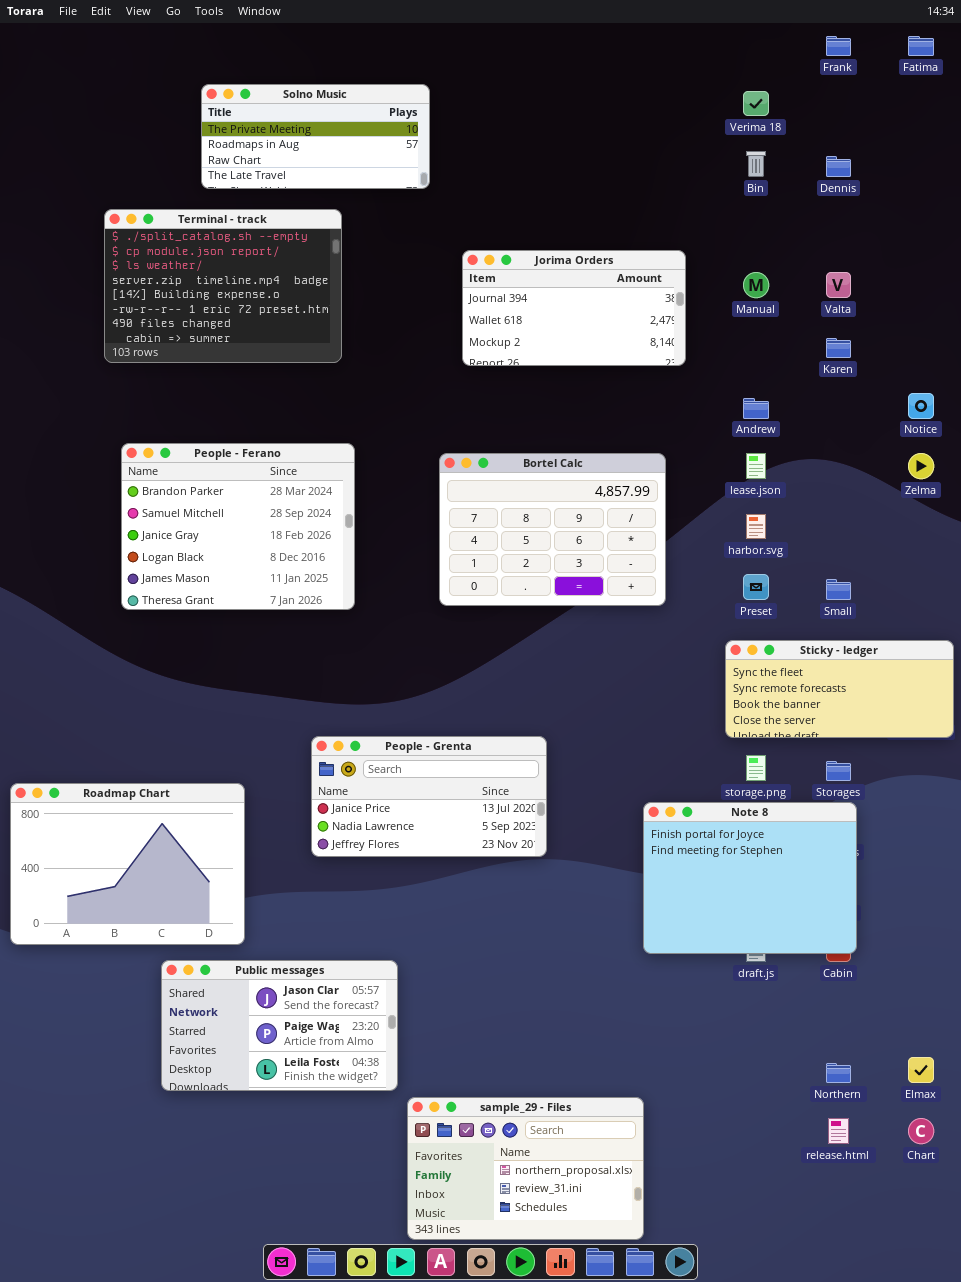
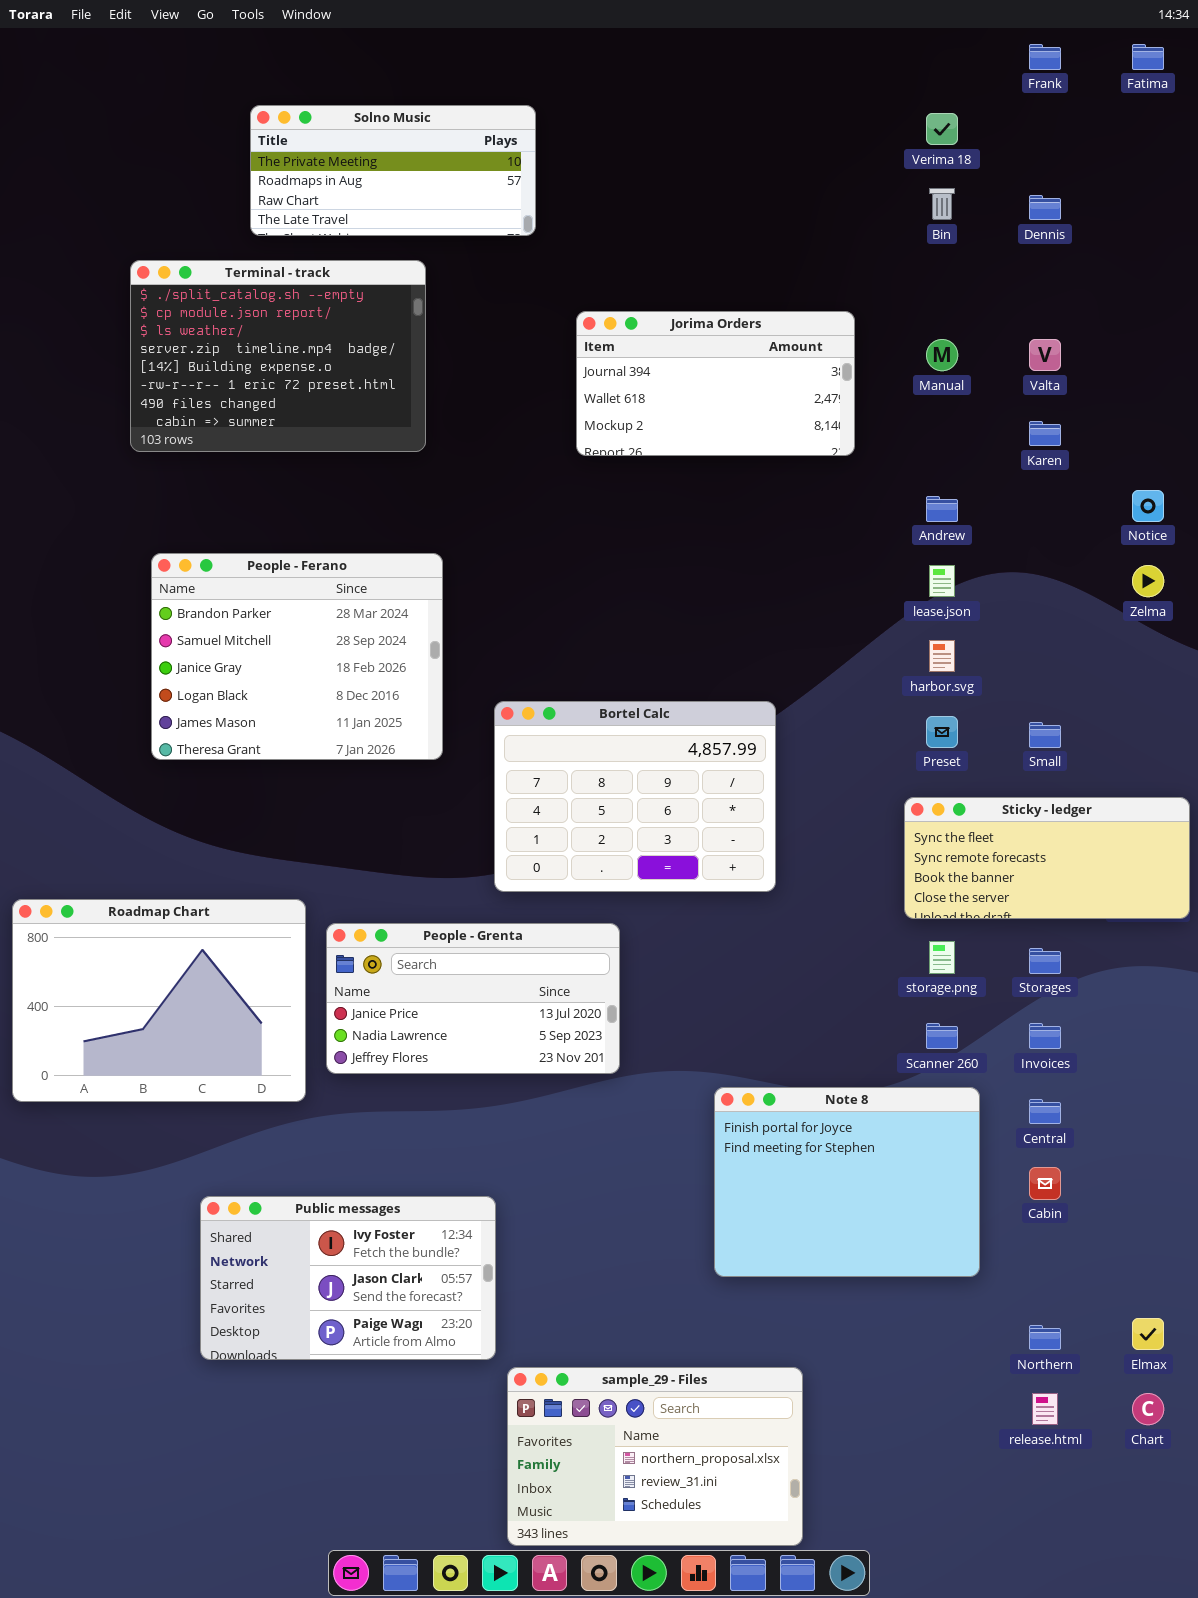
Bortel Calc: [439,453,666,606] -> [494,701,776,892], moved
People - Grenta: [311,736,547,857] -> [326,923,620,1074], moved
Roadmap Chart: [10,783,245,945] -> [12,899,306,1102], moved
Note 8: [643,802,857,954] -> [714,1087,980,1277], moved
Public messages: [161,960,398,1091] -> [200,1196,496,1360], scrolled up 1 row

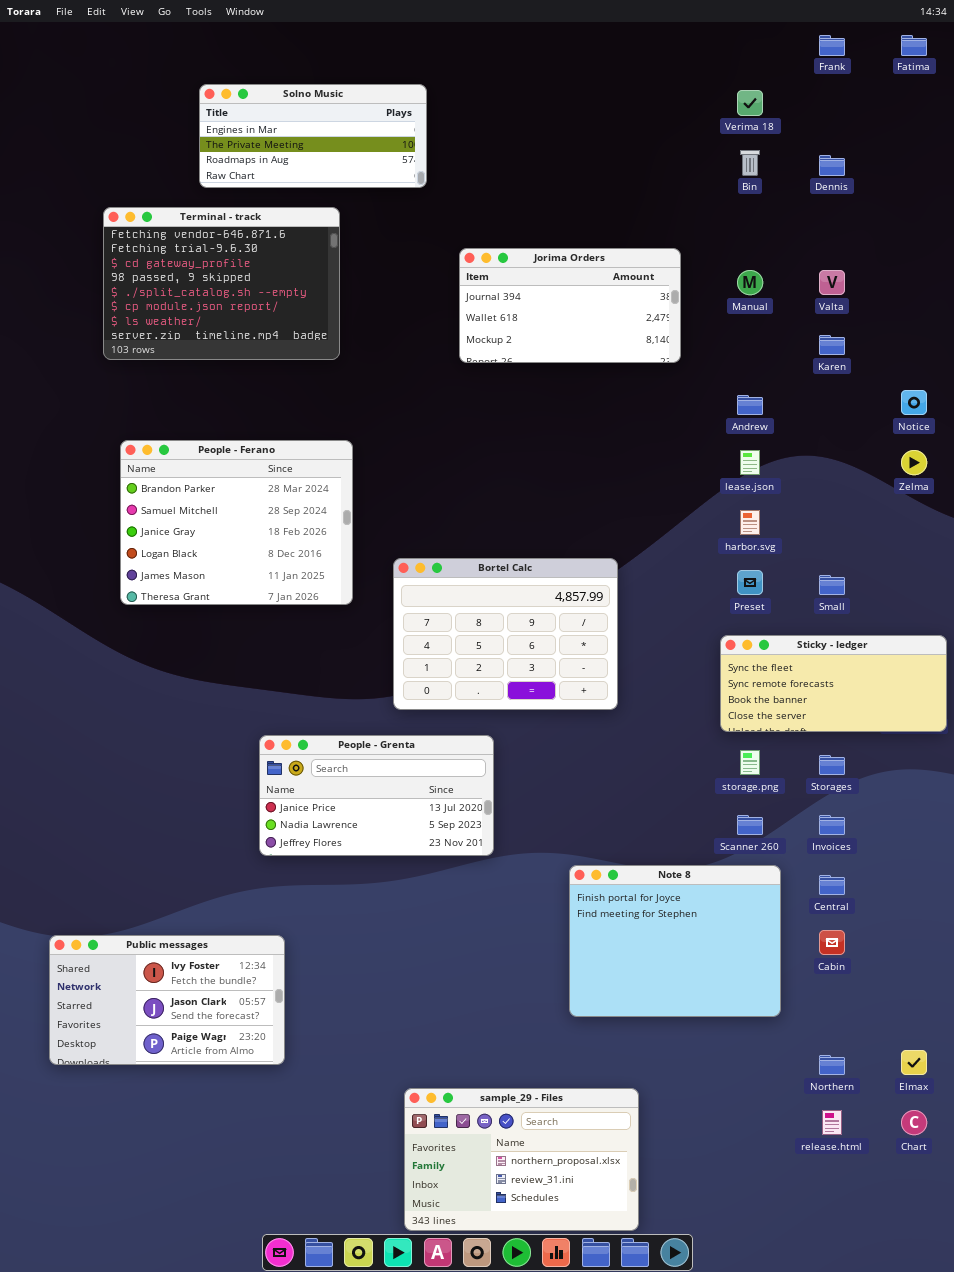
Solno Music: [250,105,536,236] -> [199,84,427,188], scrolled up 1 row
Terminal - track: [130,260,426,452] -> [103,207,340,360], scrolled up 4 rows
Roadmap Chart: [12,899,306,1102] -> none, closed
Public messages: [200,1196,496,1360] -> [49,935,285,1065], moved

